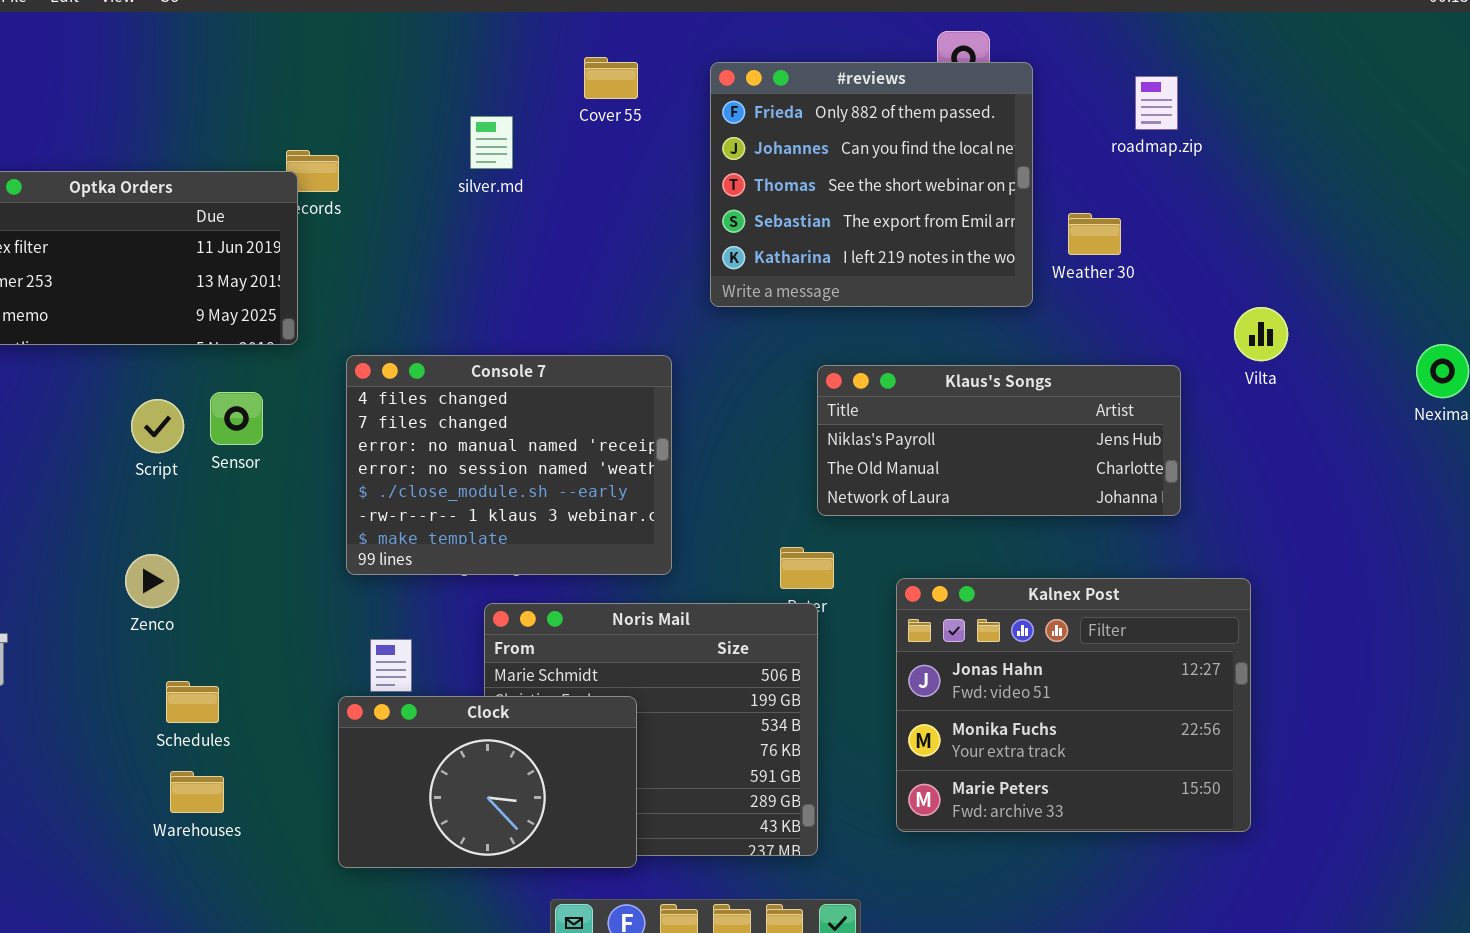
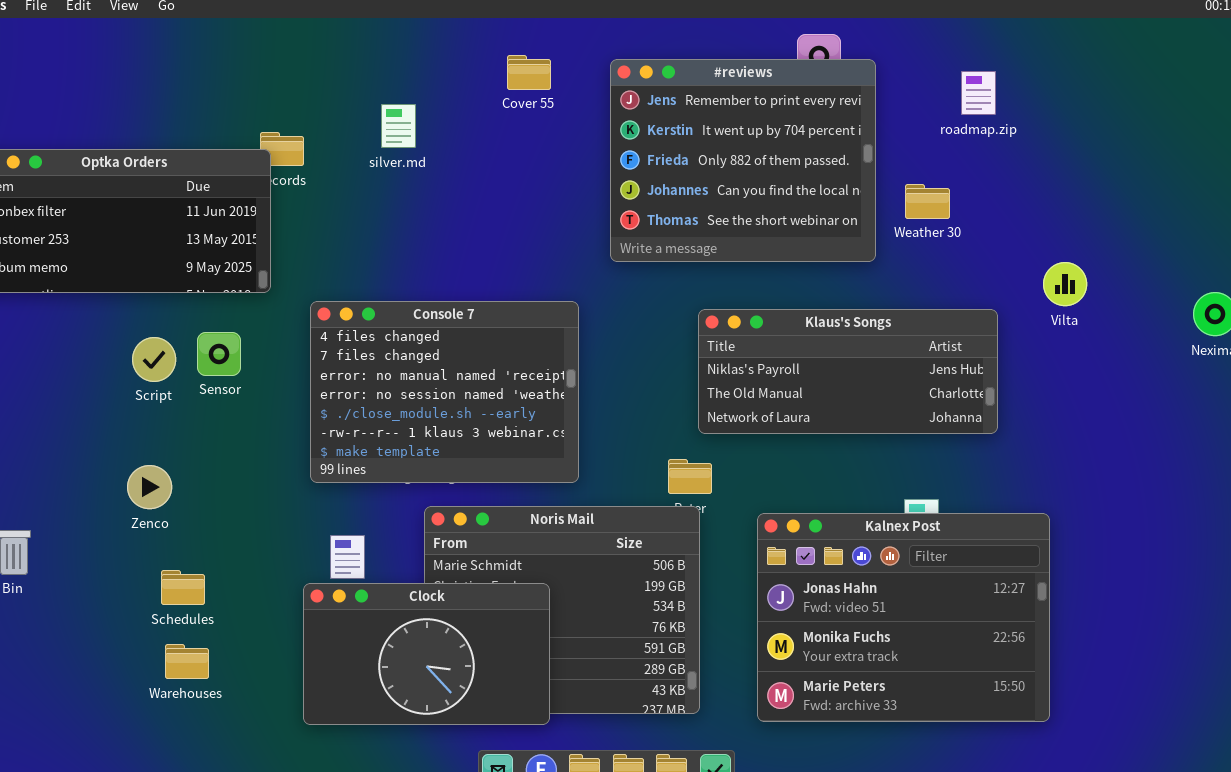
#reviews: [710,62,1033,307] -> [610,59,876,262], scrolled up 2 rows
silver.md: [470,116,513,169] -> [381,104,416,148], moved
Kalnex Post: [896,578,1251,832] -> [757,513,1050,722], moved

